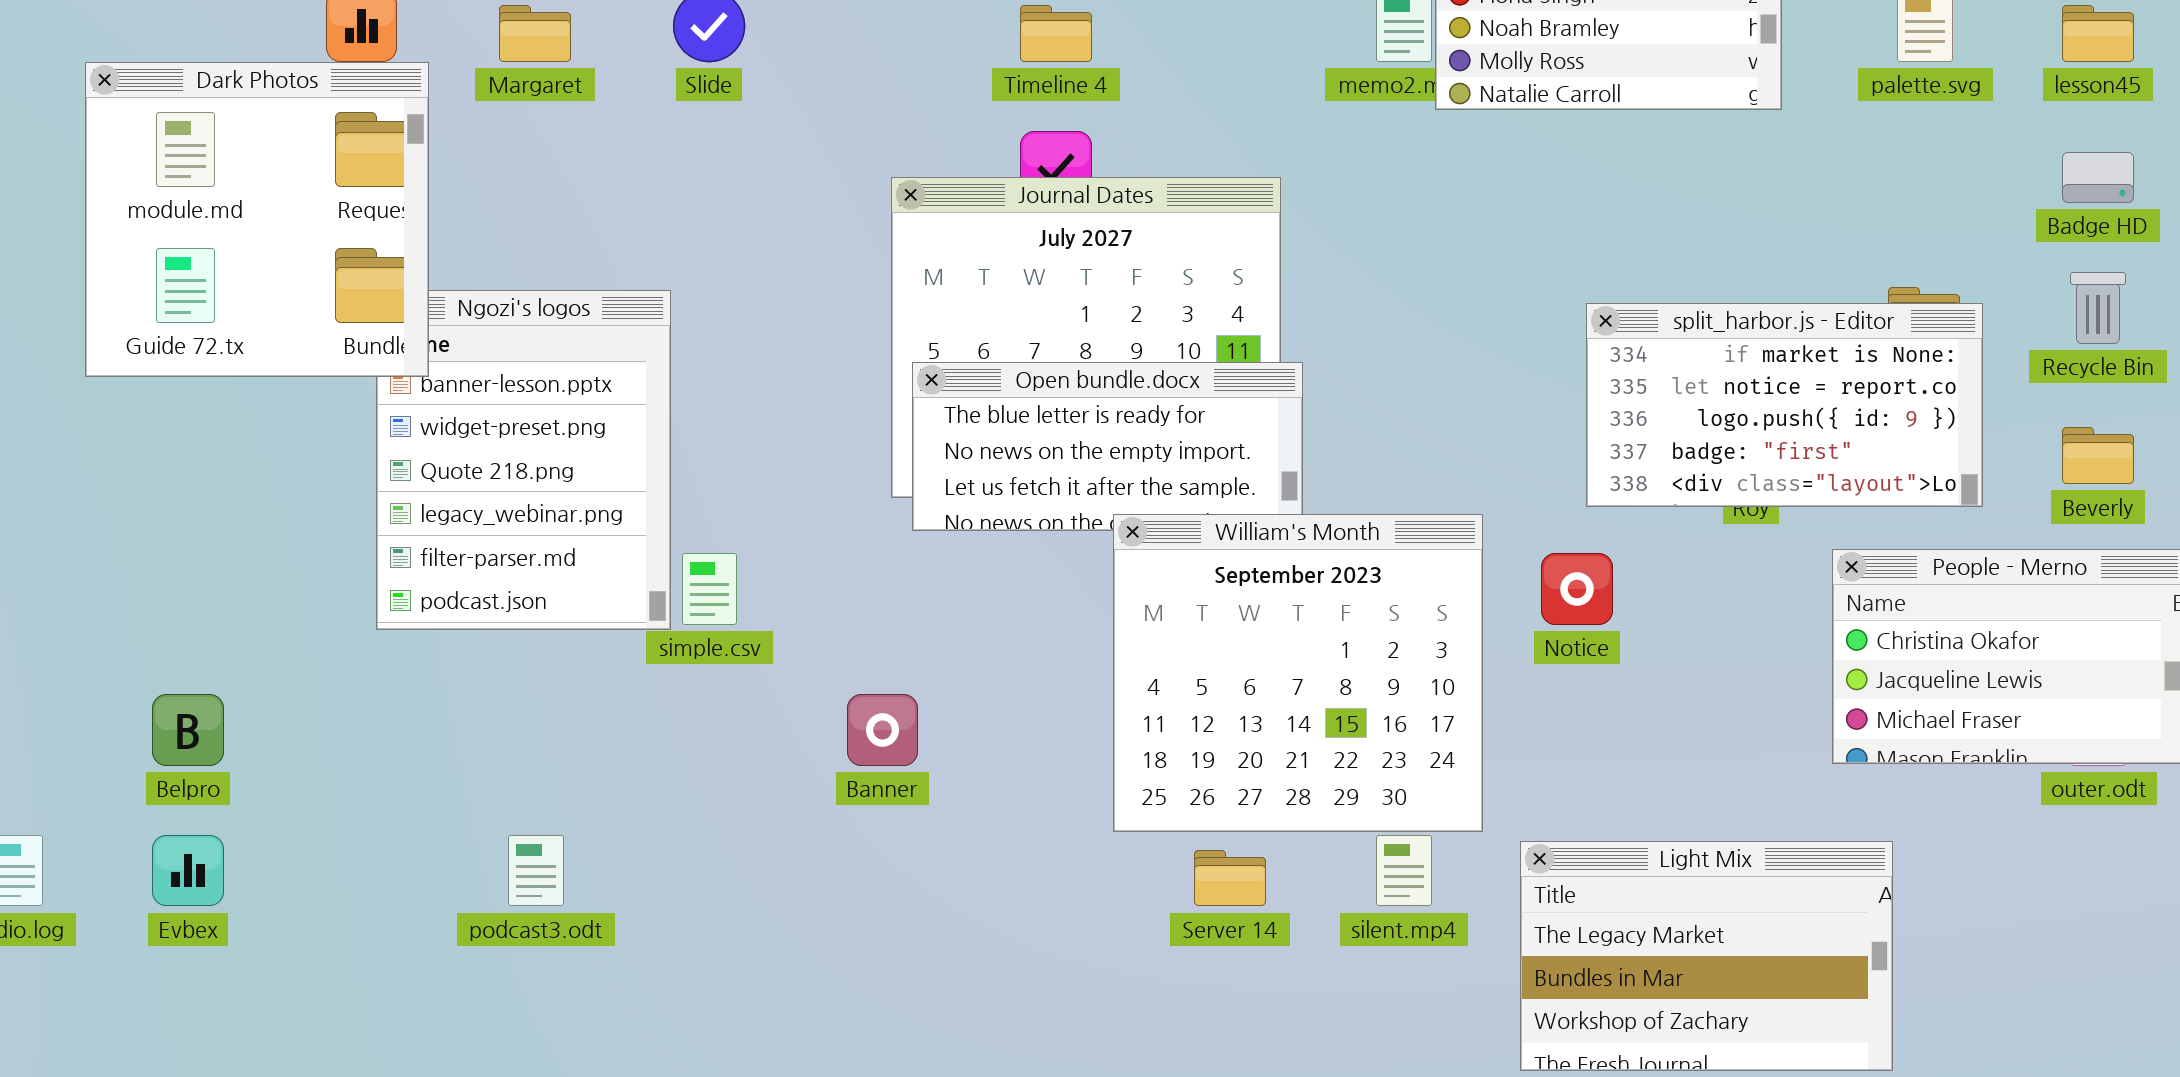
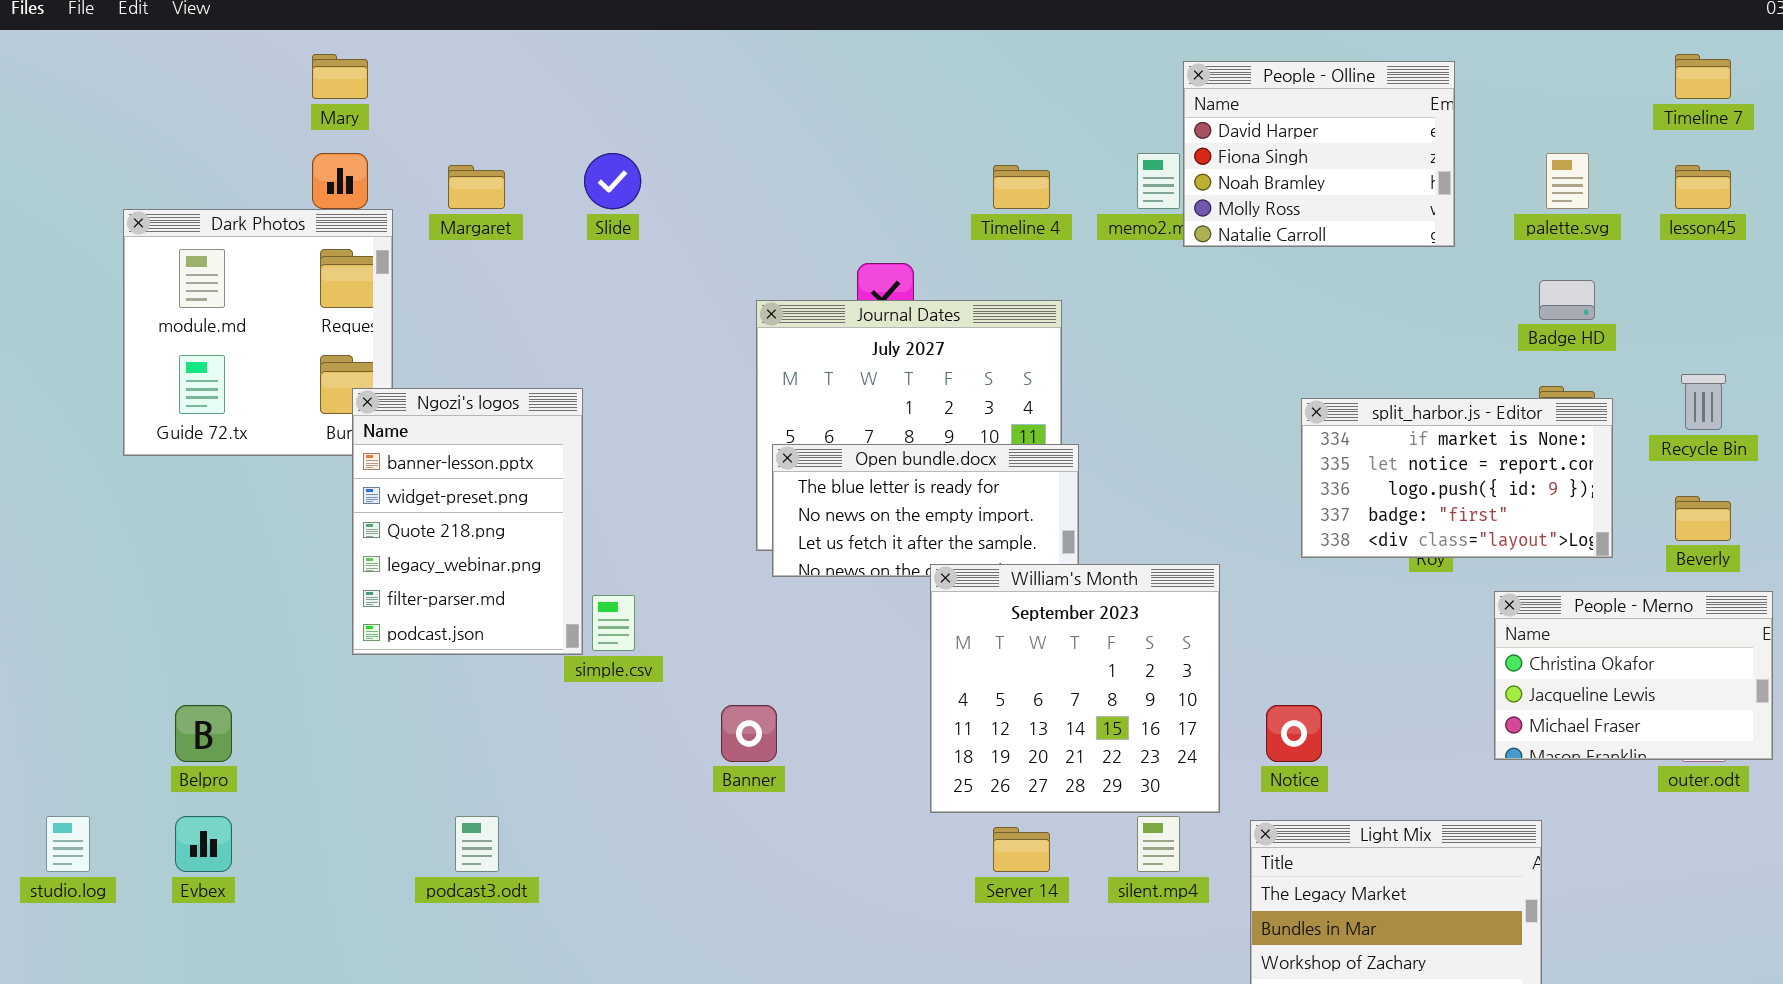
Timeline 4: [1020,5,1092,62] -> [993,165,1050,209], moved
Badge HD: [2062,152,2134,203] -> [1539,280,1595,320], moved
Ngozi's logos: [376,290,671,630] -> [352,388,583,655], raised
Notice: [1541,553,1613,625] -> [1266,705,1322,762], moved

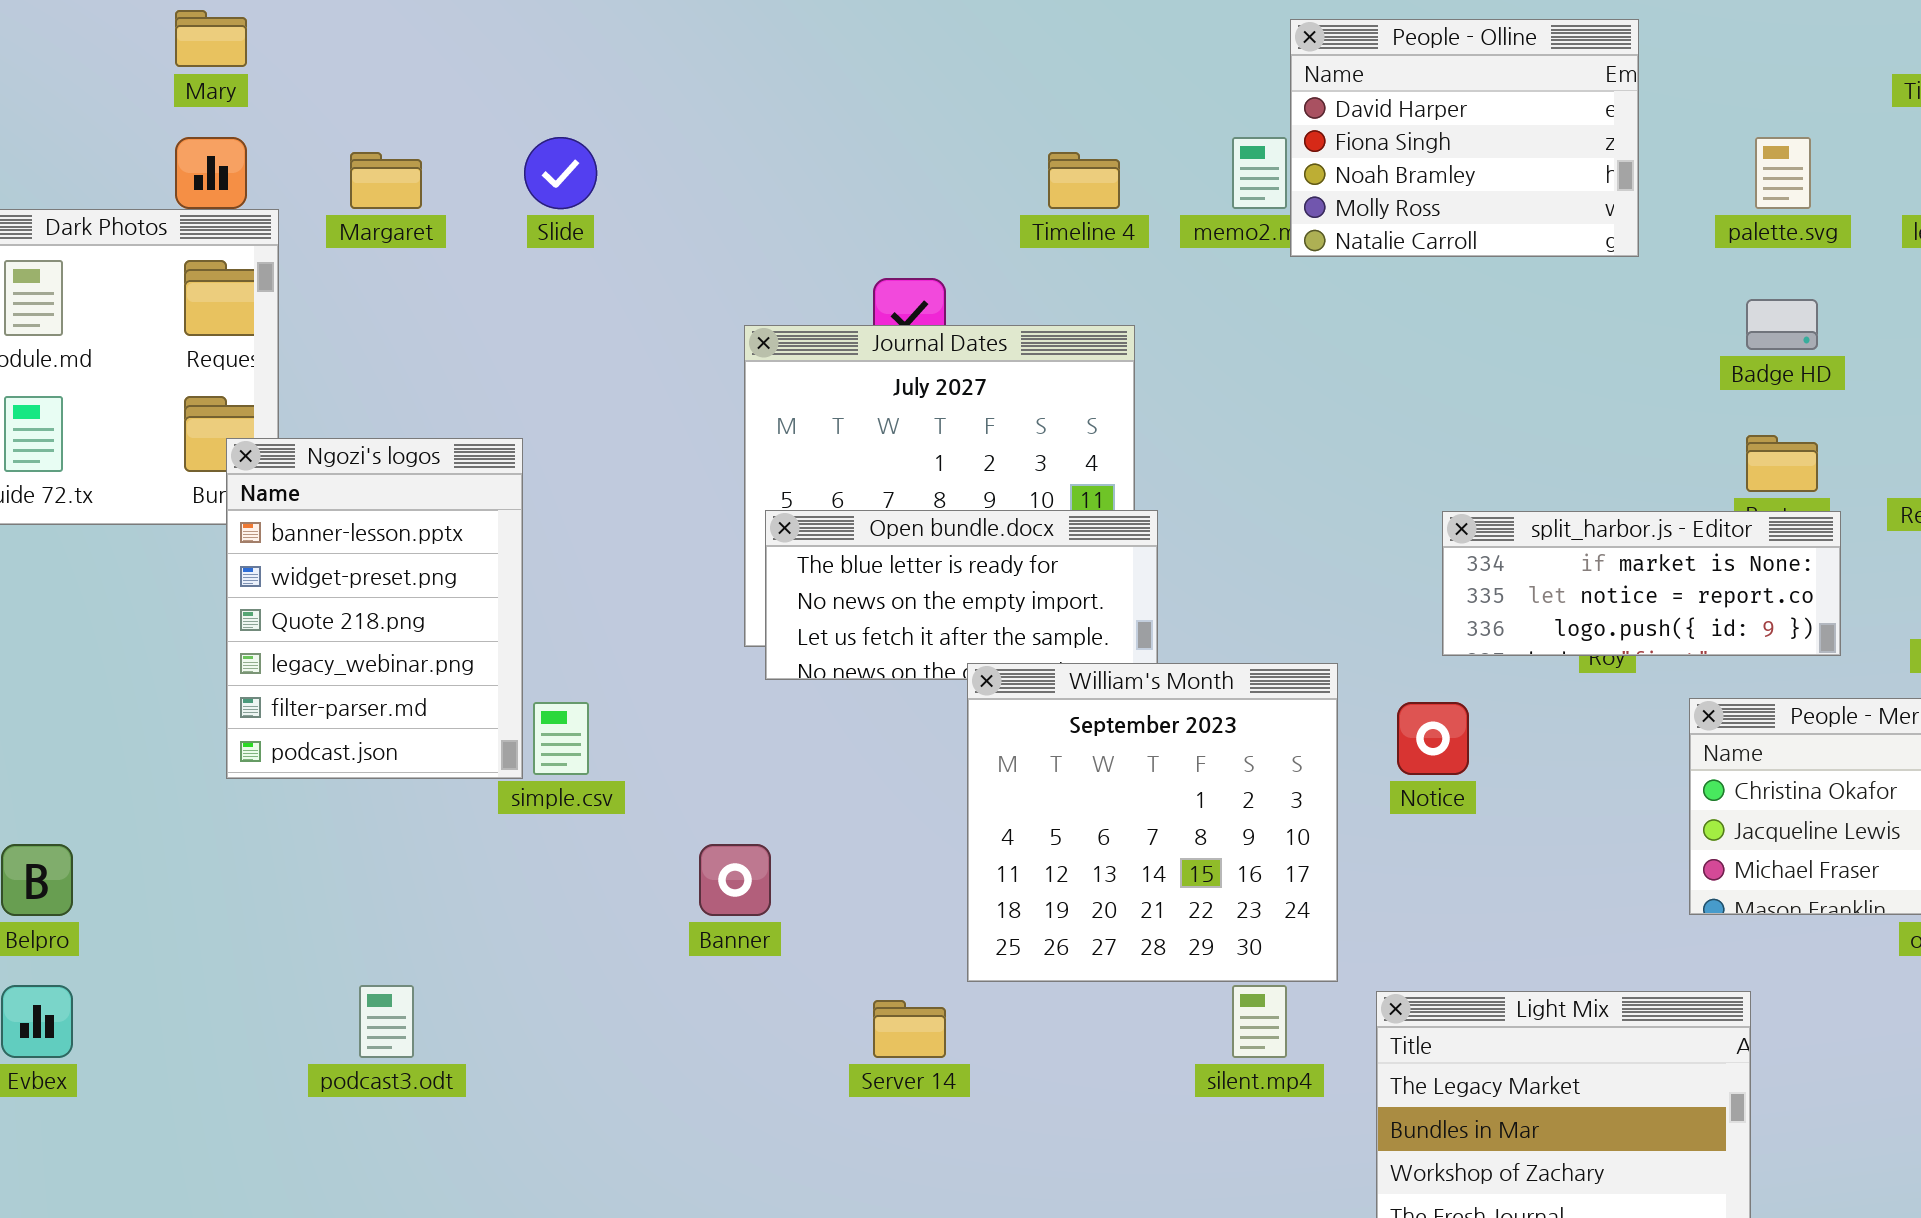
split_harbor.js - Editor: [1301,398,1613,558] -> [1442,511,1841,656], resized
Notice: [1266,705,1322,762] -> [1397,702,1469,775], moved
Server 14: [993,827,1050,872] -> [873,1000,946,1058], moved

